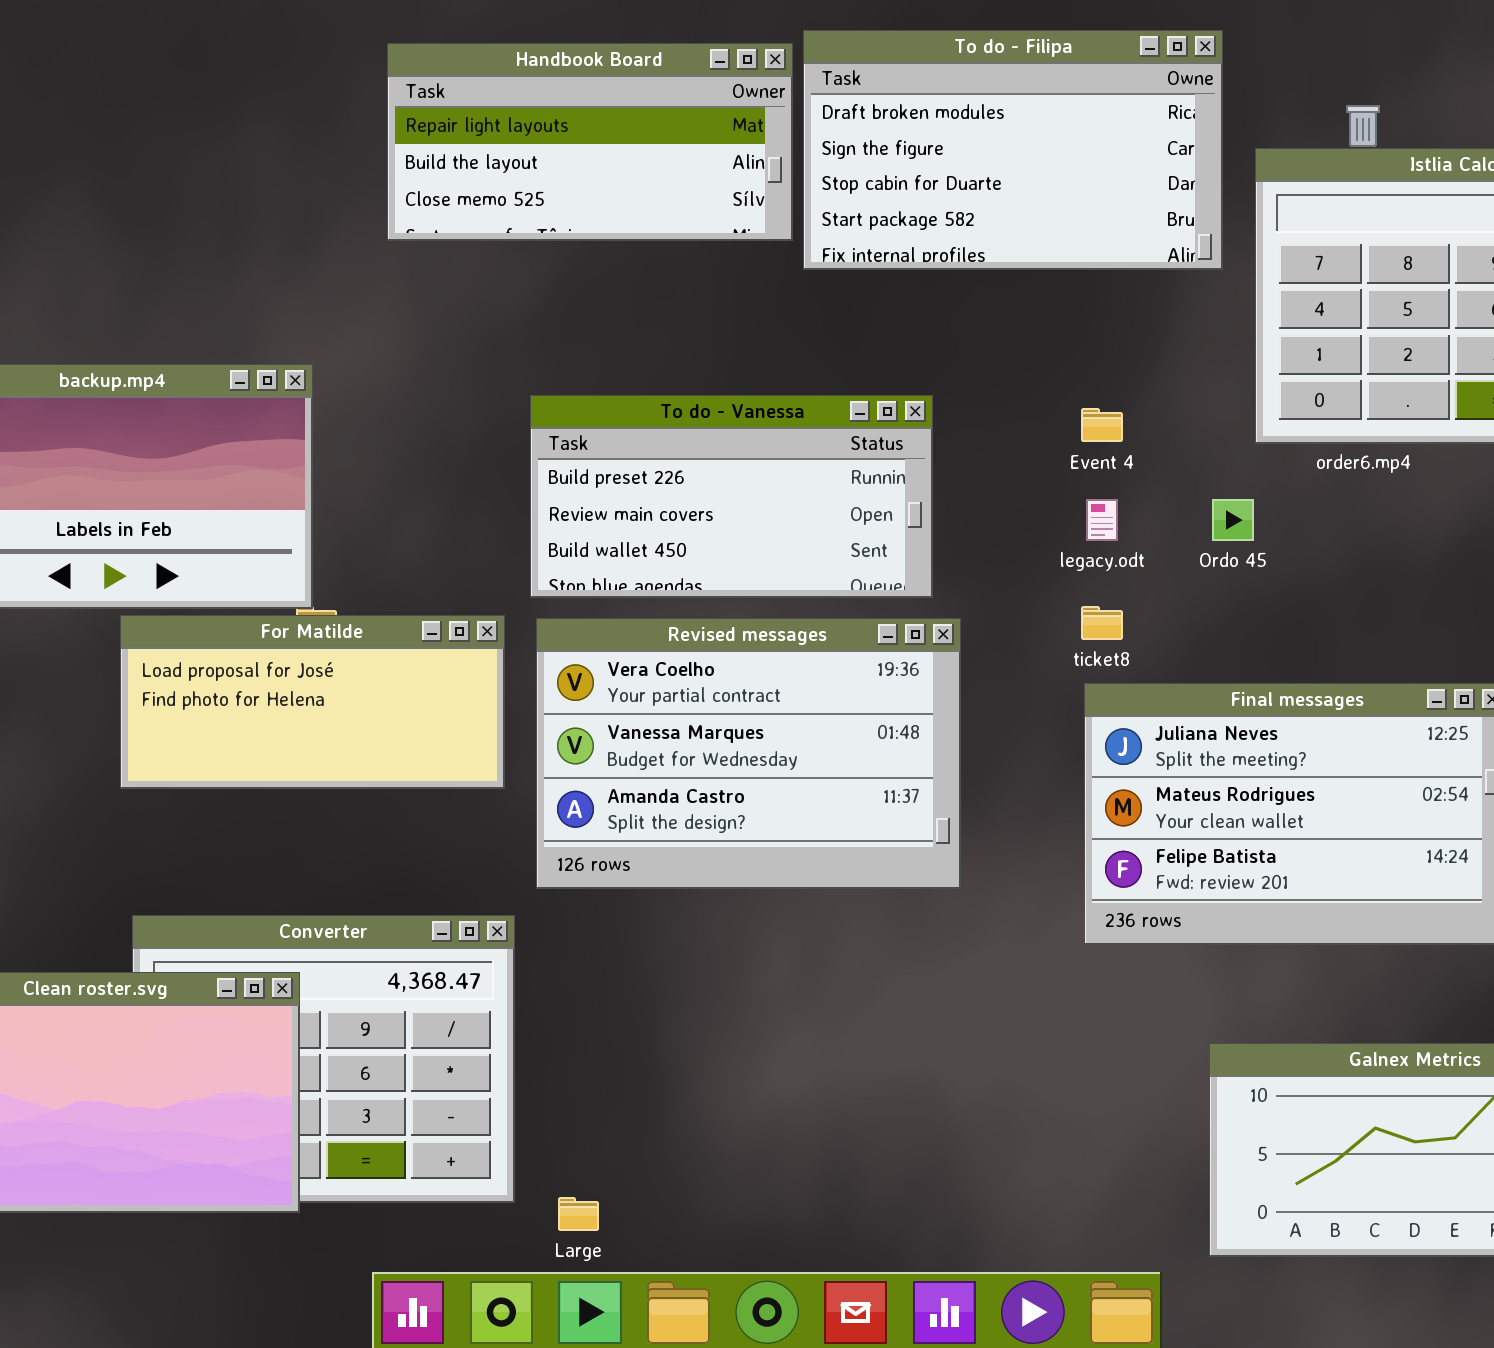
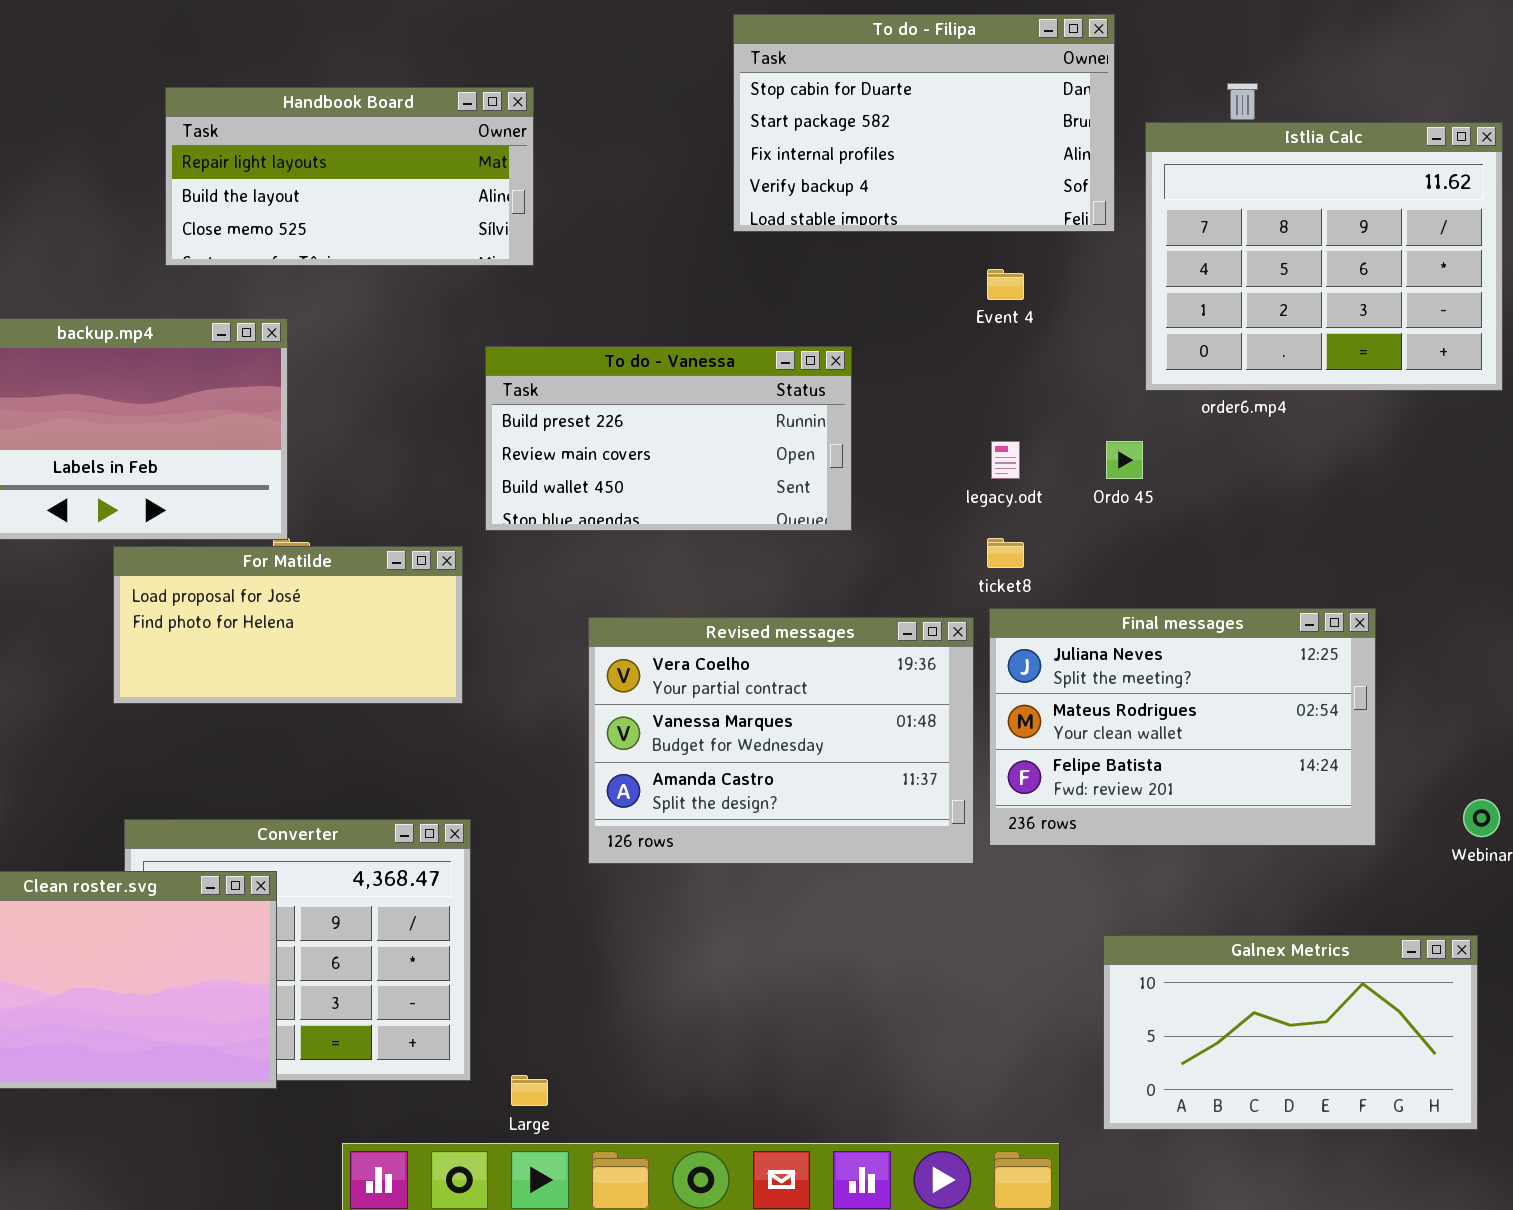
To do - Filipa: [803,30,1223,270] -> [733,14,1115,232], scrolled down 2 rows
Handbook Board: [387,43,793,241] -> [165,87,534,266], moved
Event 4: [1081,408,1123,442] -> [987,269,1024,300], moved
Revised messages: [536,618,961,889] -> [588,617,974,864], moved

